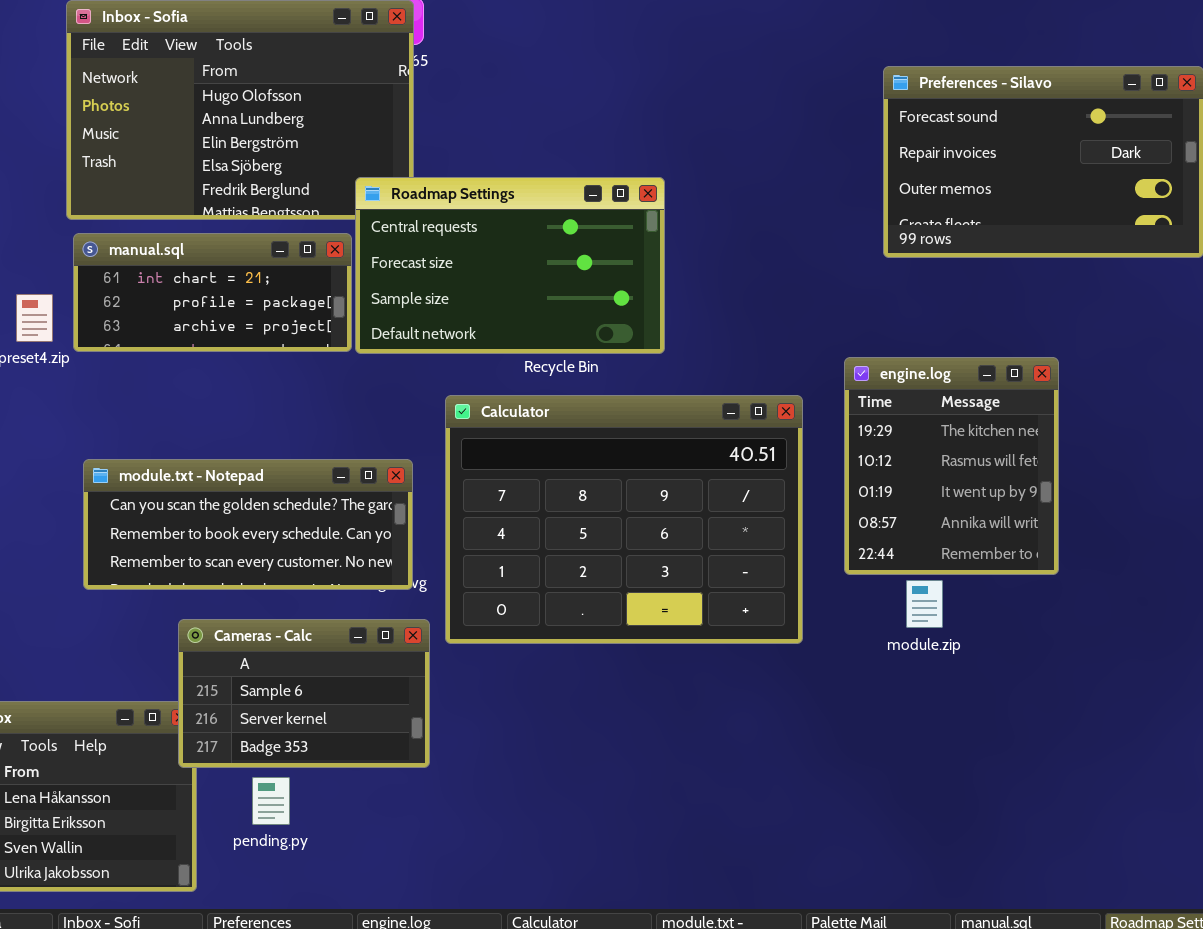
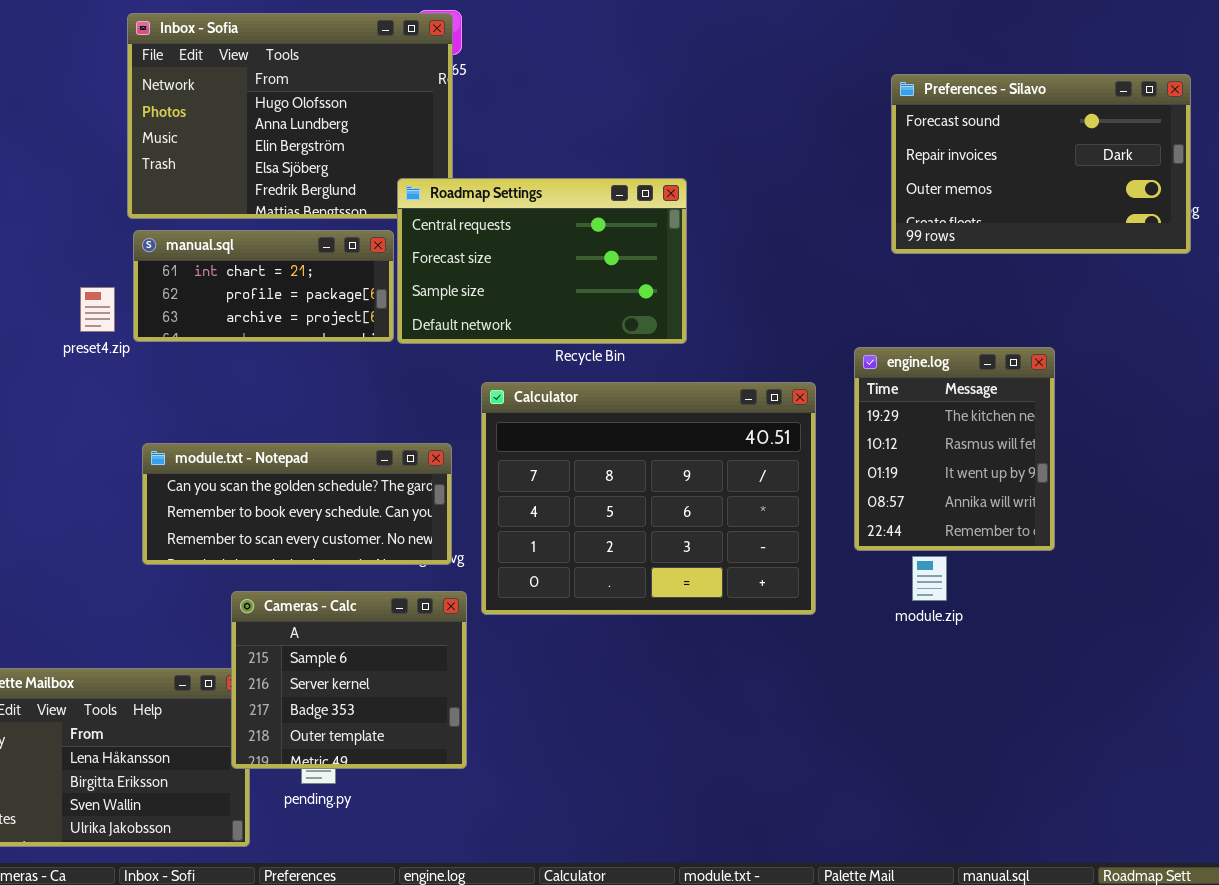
Cameras - Calc: [178,619,430,768] -> [231,591,467,769], resized

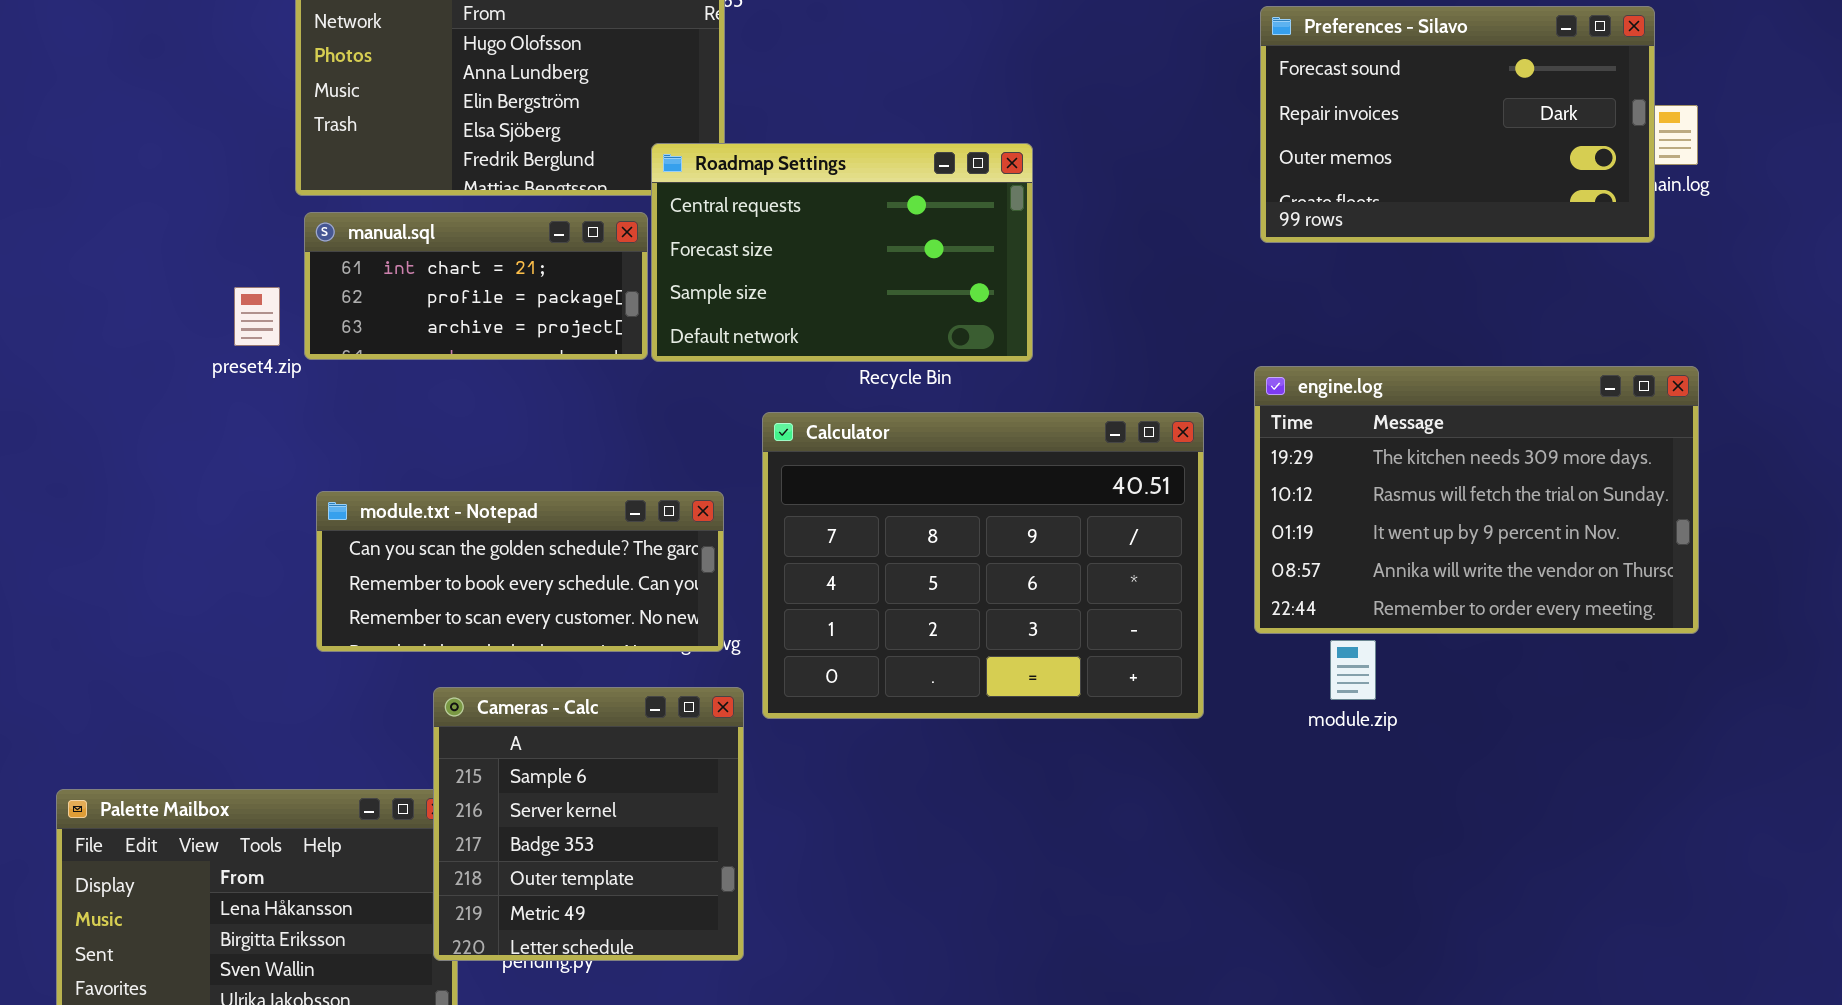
Preferences - Silavo: [891,74,1191,254] -> [1260,6,1655,243], moved
engine.log: [854,347,1055,551] -> [1254,366,1699,634], resized
Cameras - Calc: [231,591,467,769] -> [433,687,744,961], resized

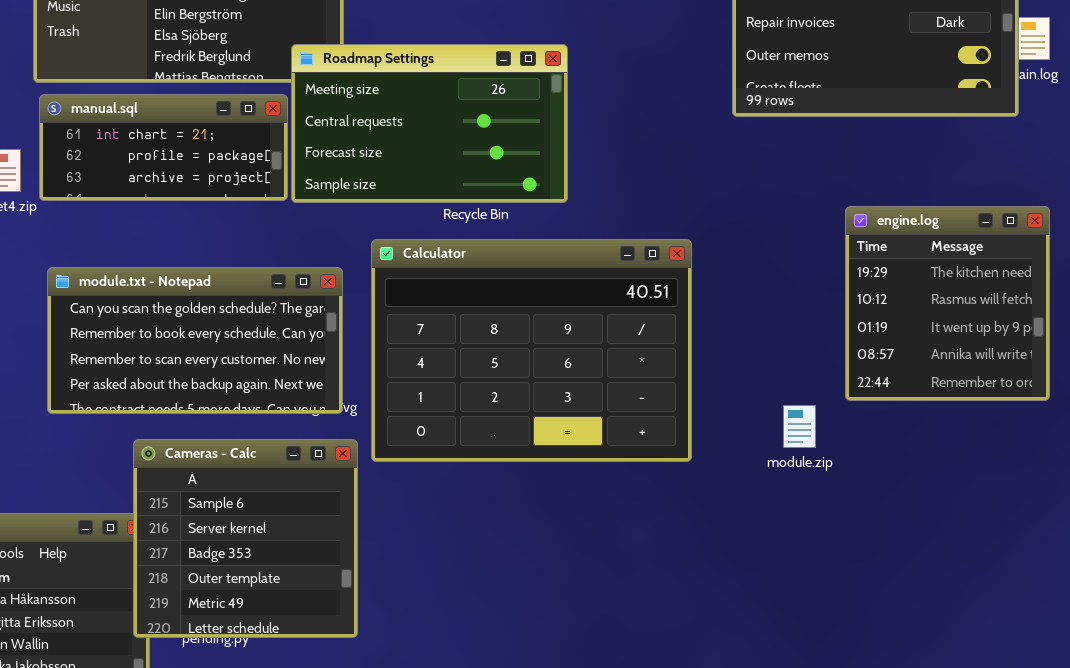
Roadmap Settings: [651,143,1033,362] -> [291,44,568,203], scrolled up 1 row
engine.log: [1254,366,1699,634] -> [845,206,1050,401], resized
module.txt - Notepad: [316,491,724,652] -> [47,267,343,414], resized

